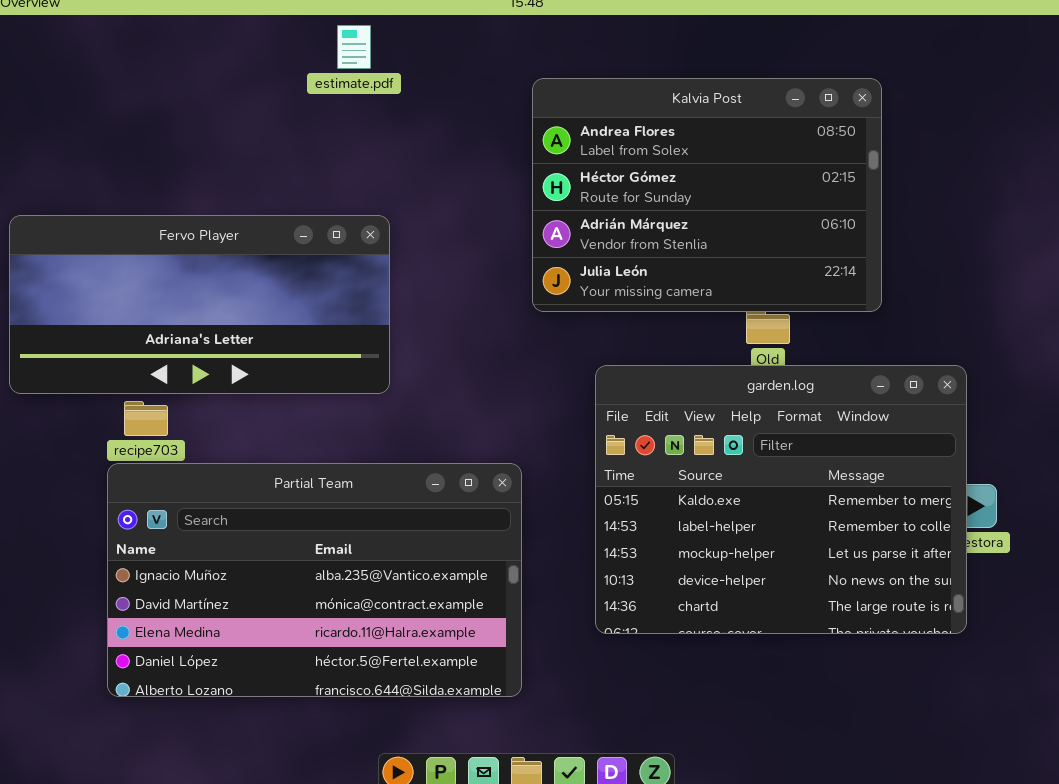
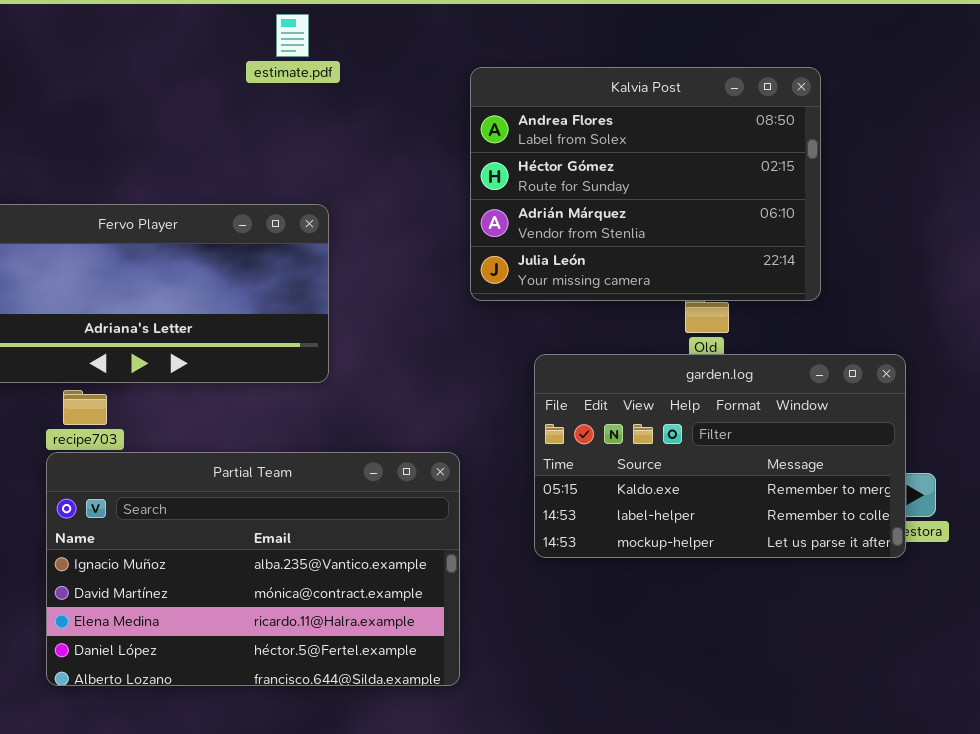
garden.log: [595,365,967,634] -> [534,354,906,558], resized

